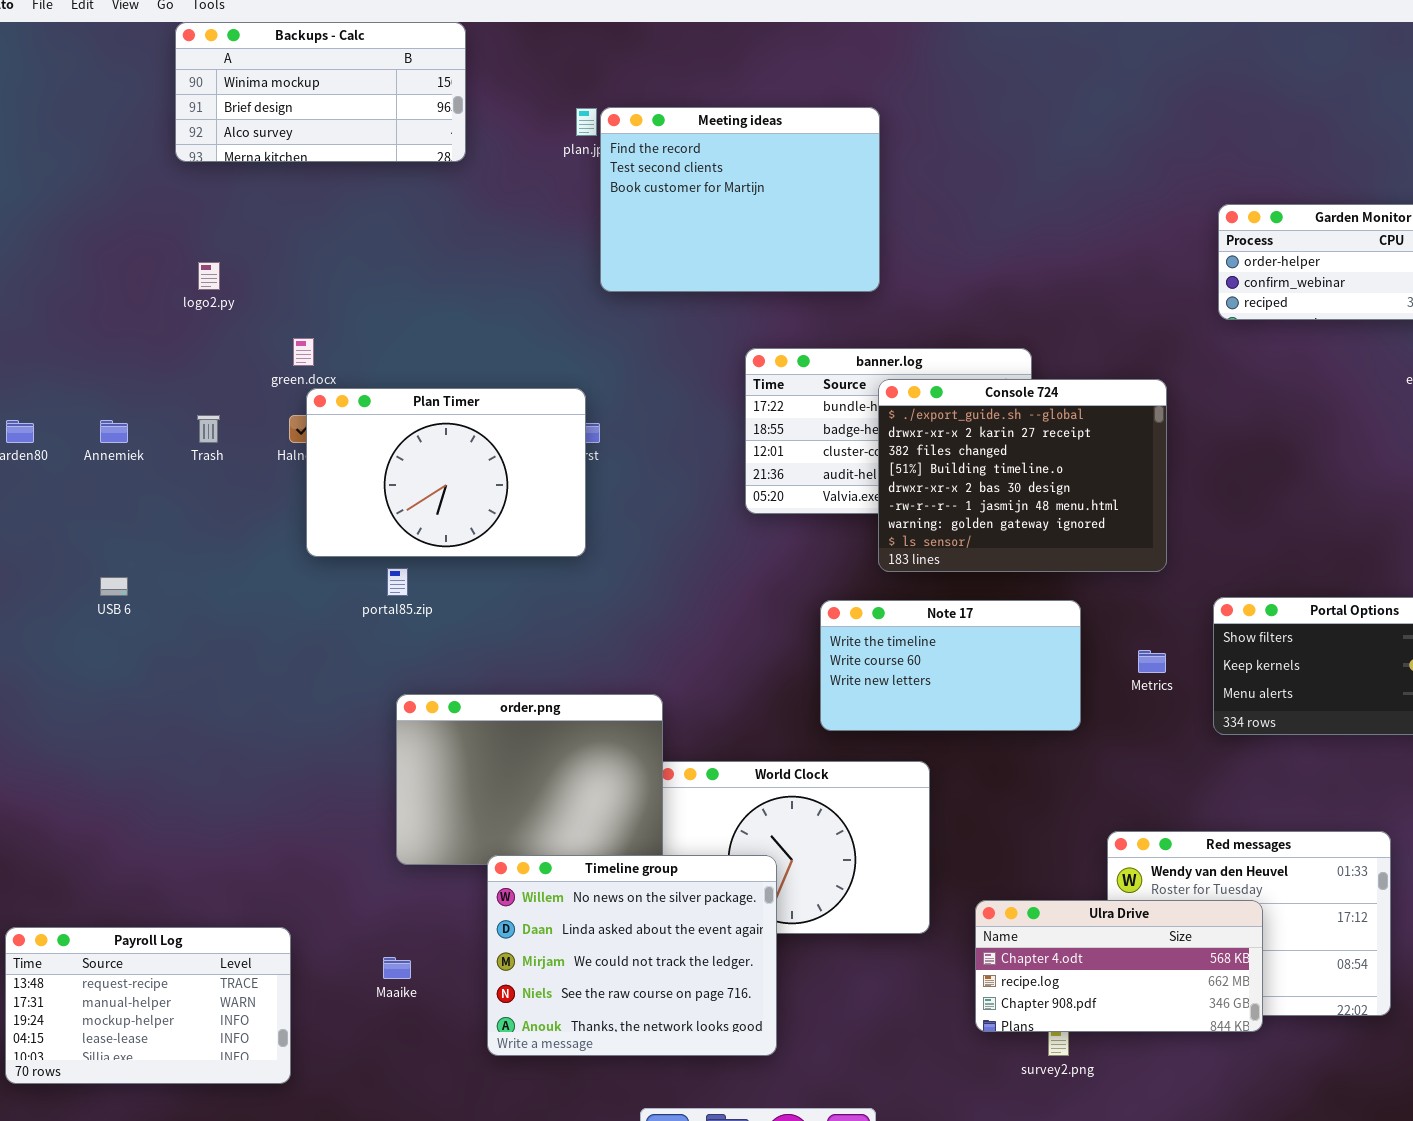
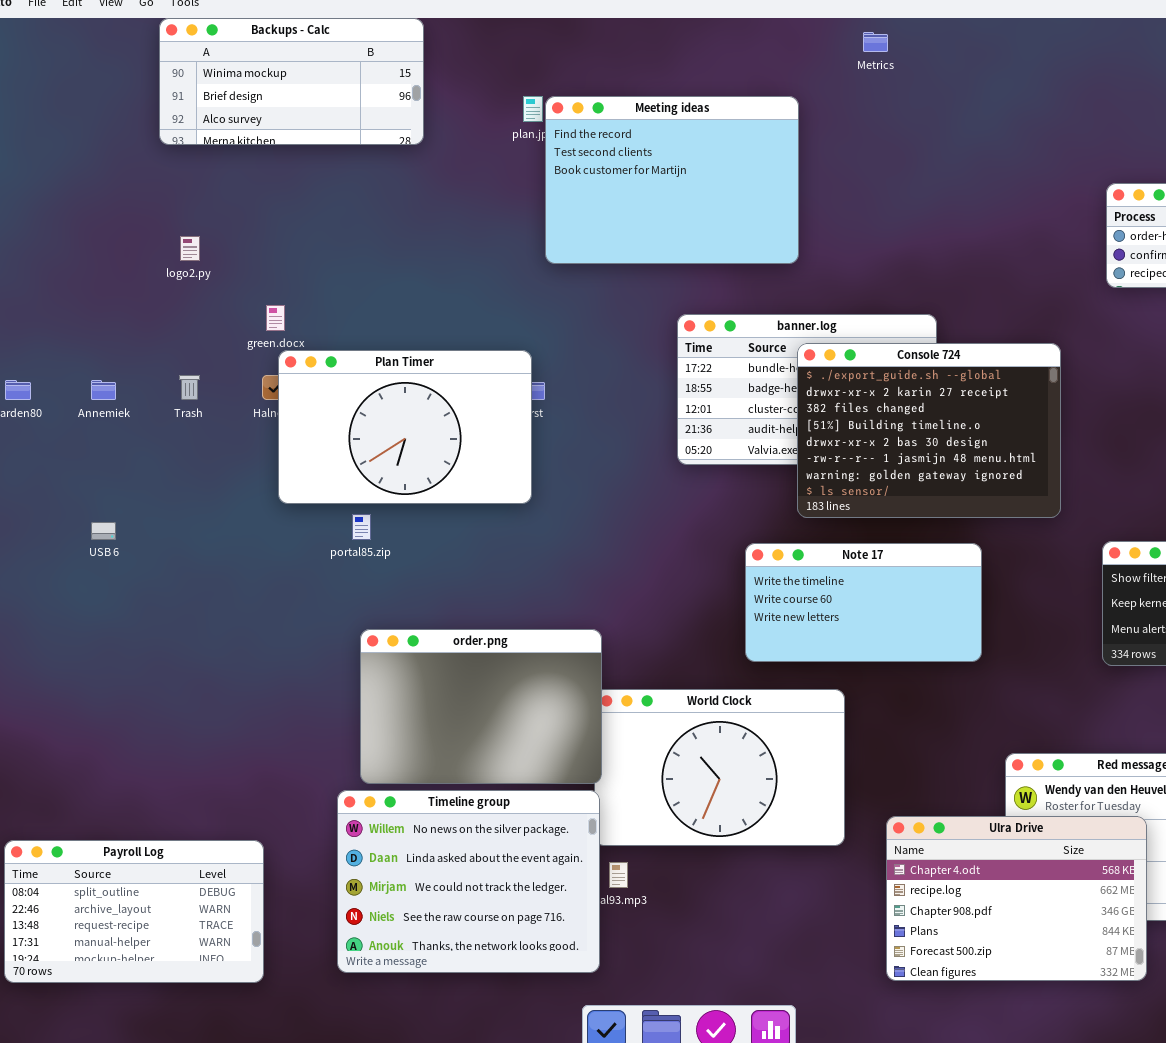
Metrics: [1138,650,1166,673] -> [863,32,888,52], moved
Timeline group: [487,855,777,1056] -> [337,790,600,973], moved
Ulra Drive: [975,900,1263,1032] -> [886,816,1147,981], resized
Payroll Log: [5,927,291,1084] -> [4,840,264,983], scrolled up 2 rows

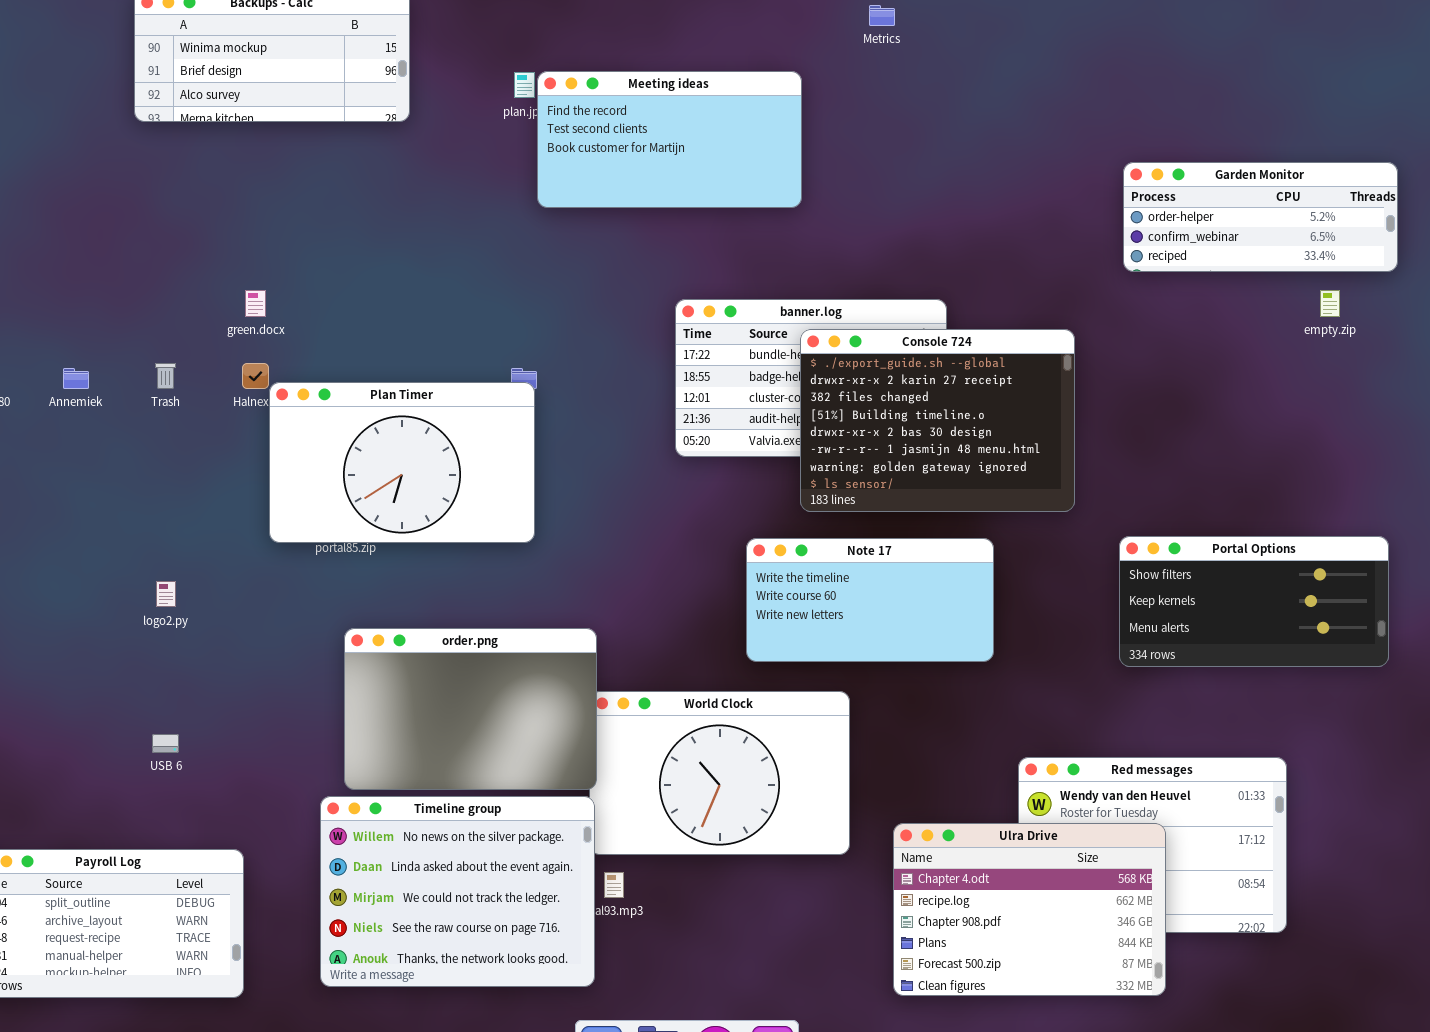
Meeting ideas: [545,96,799,264] -> [537,71,802,208], resized
logo2.py: [180,236,200,261] -> [156,581,176,607], moved
Plan Timer: [278,350,532,504] -> [269,382,535,543], moved
USB 6: [91,522,116,540] -> [152,734,179,753], moved

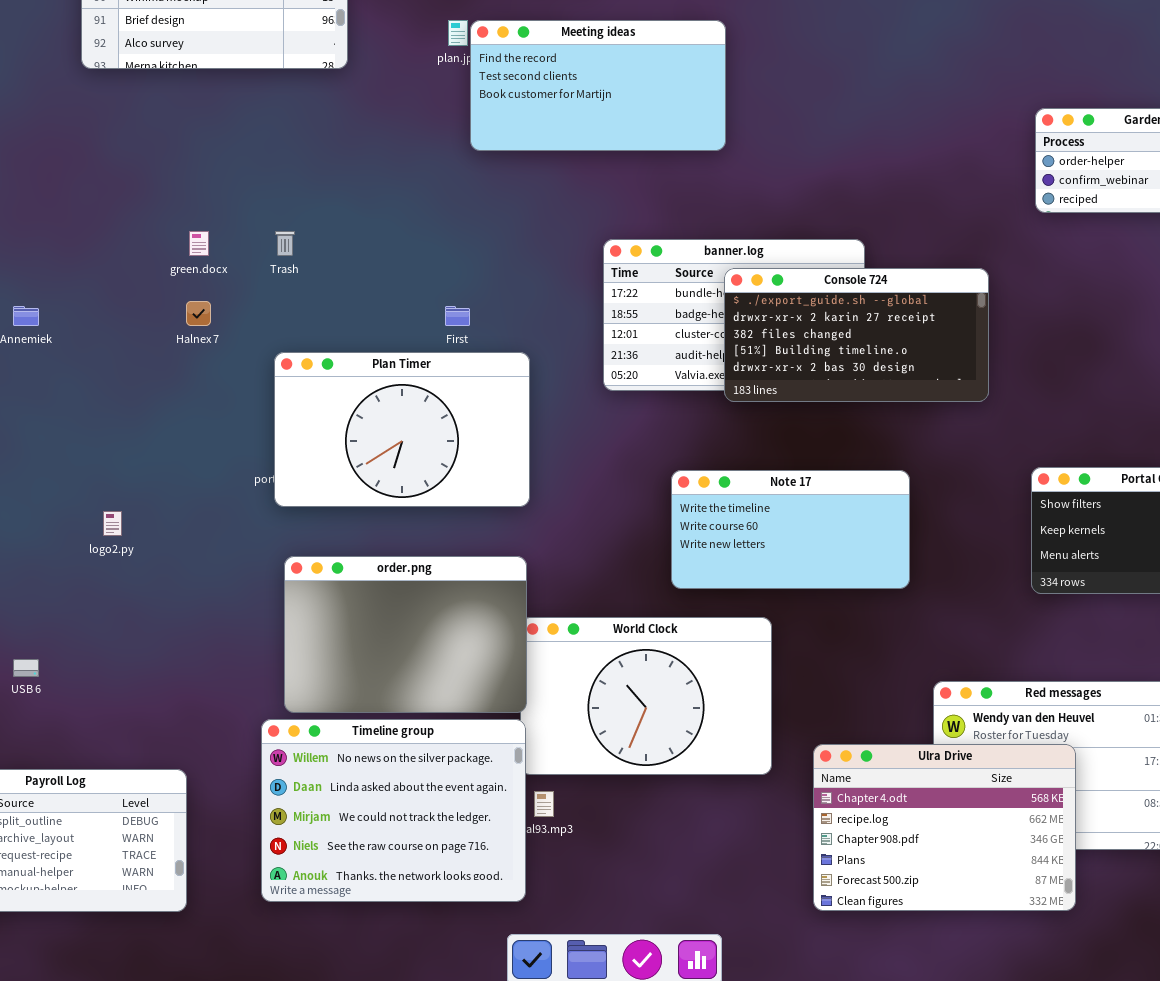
Console 724: [800,329,1075,512] -> [724,268,989,402], resized
Trash: [155,363,176,389] -> [275,231,295,256], moved
Plan Timer: [269,382,535,543] -> [274,352,530,507], moved
USB 6: [152,734,179,753] -> [13,659,39,677], moved

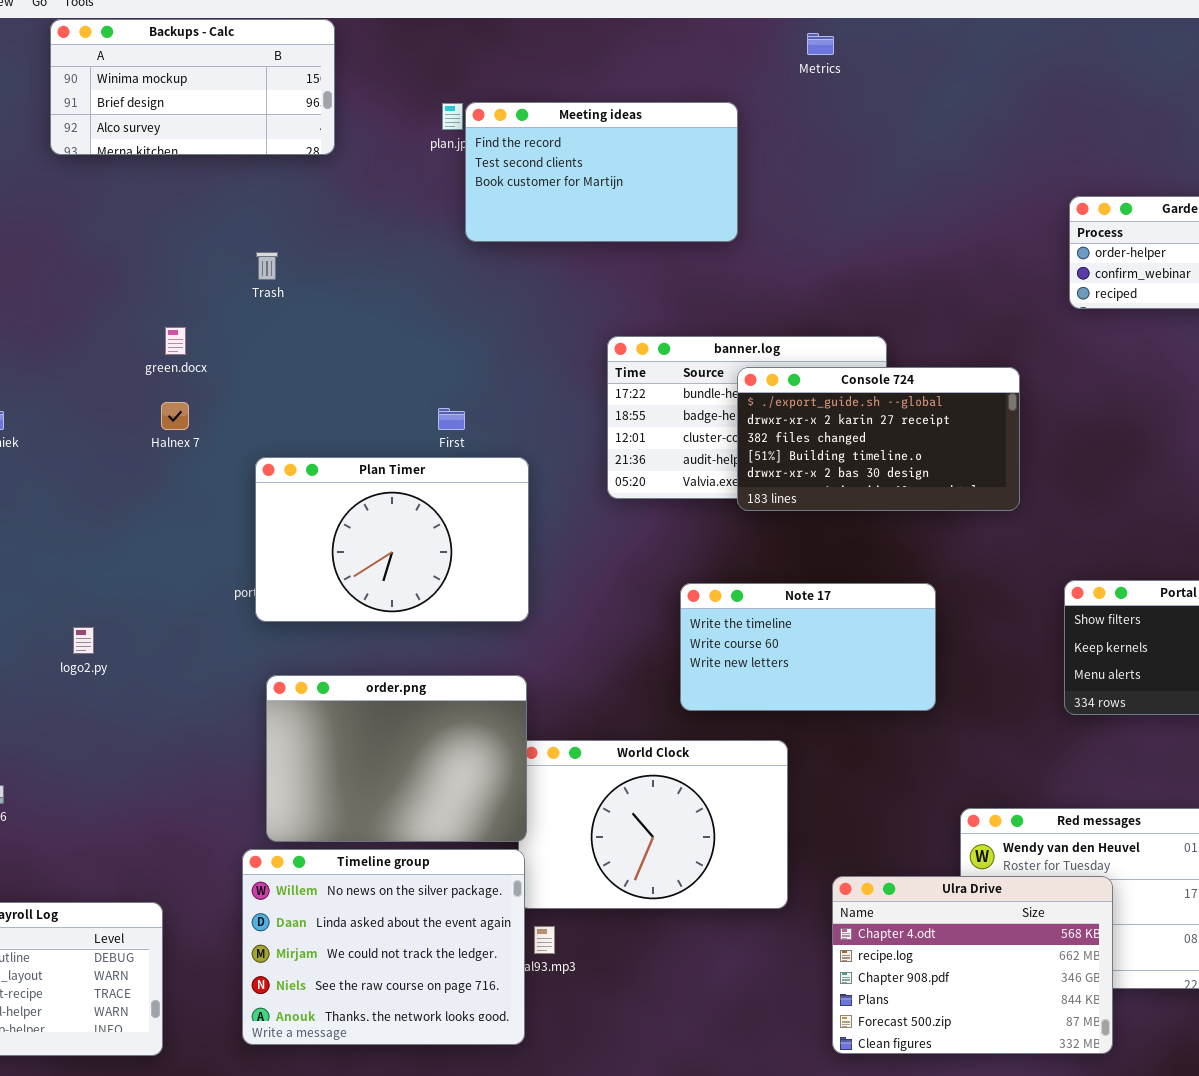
Trash: [275,231,295,256] -> [256,252,278,280], moved

